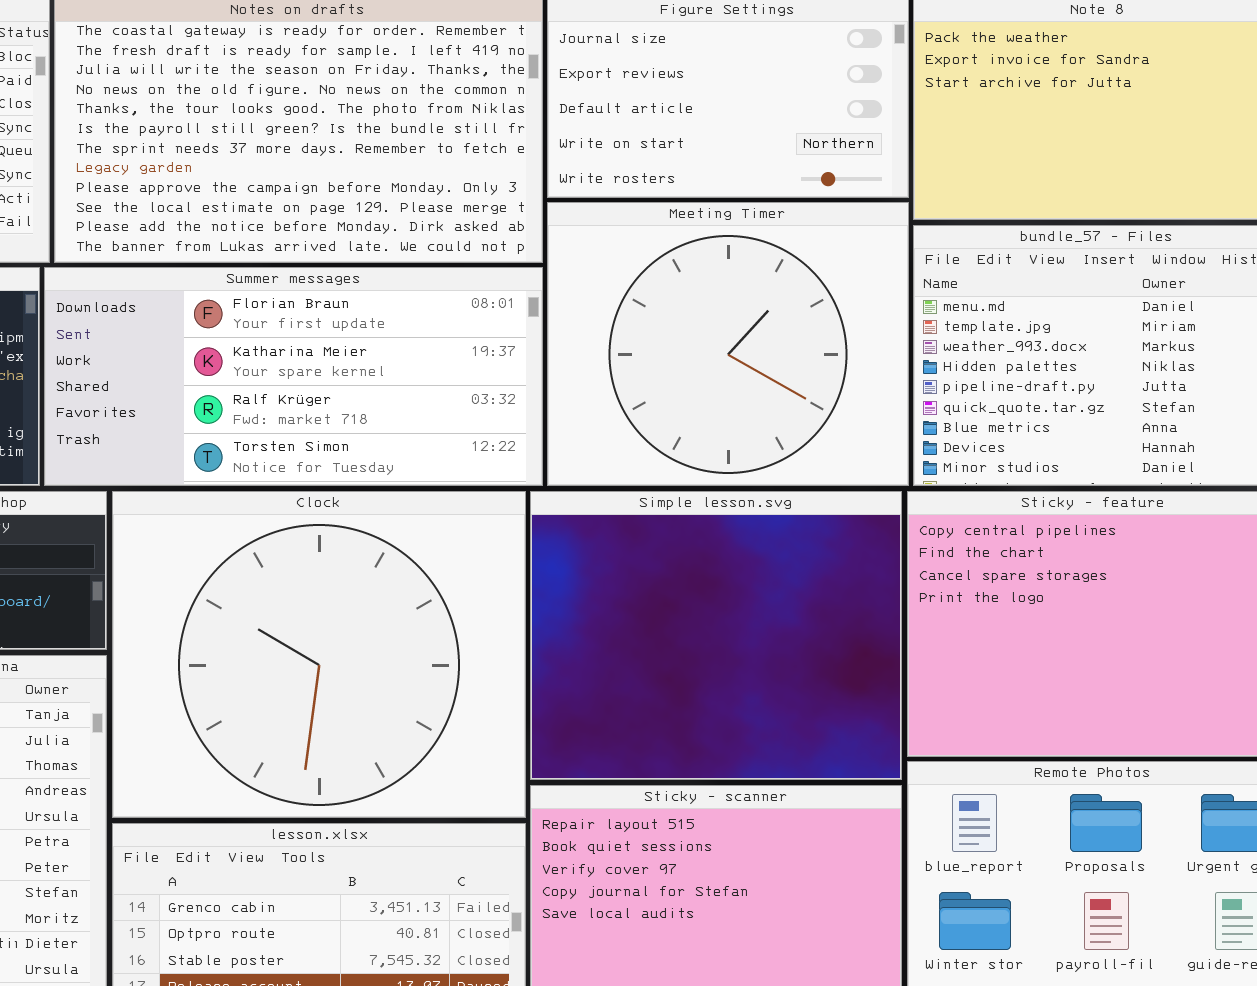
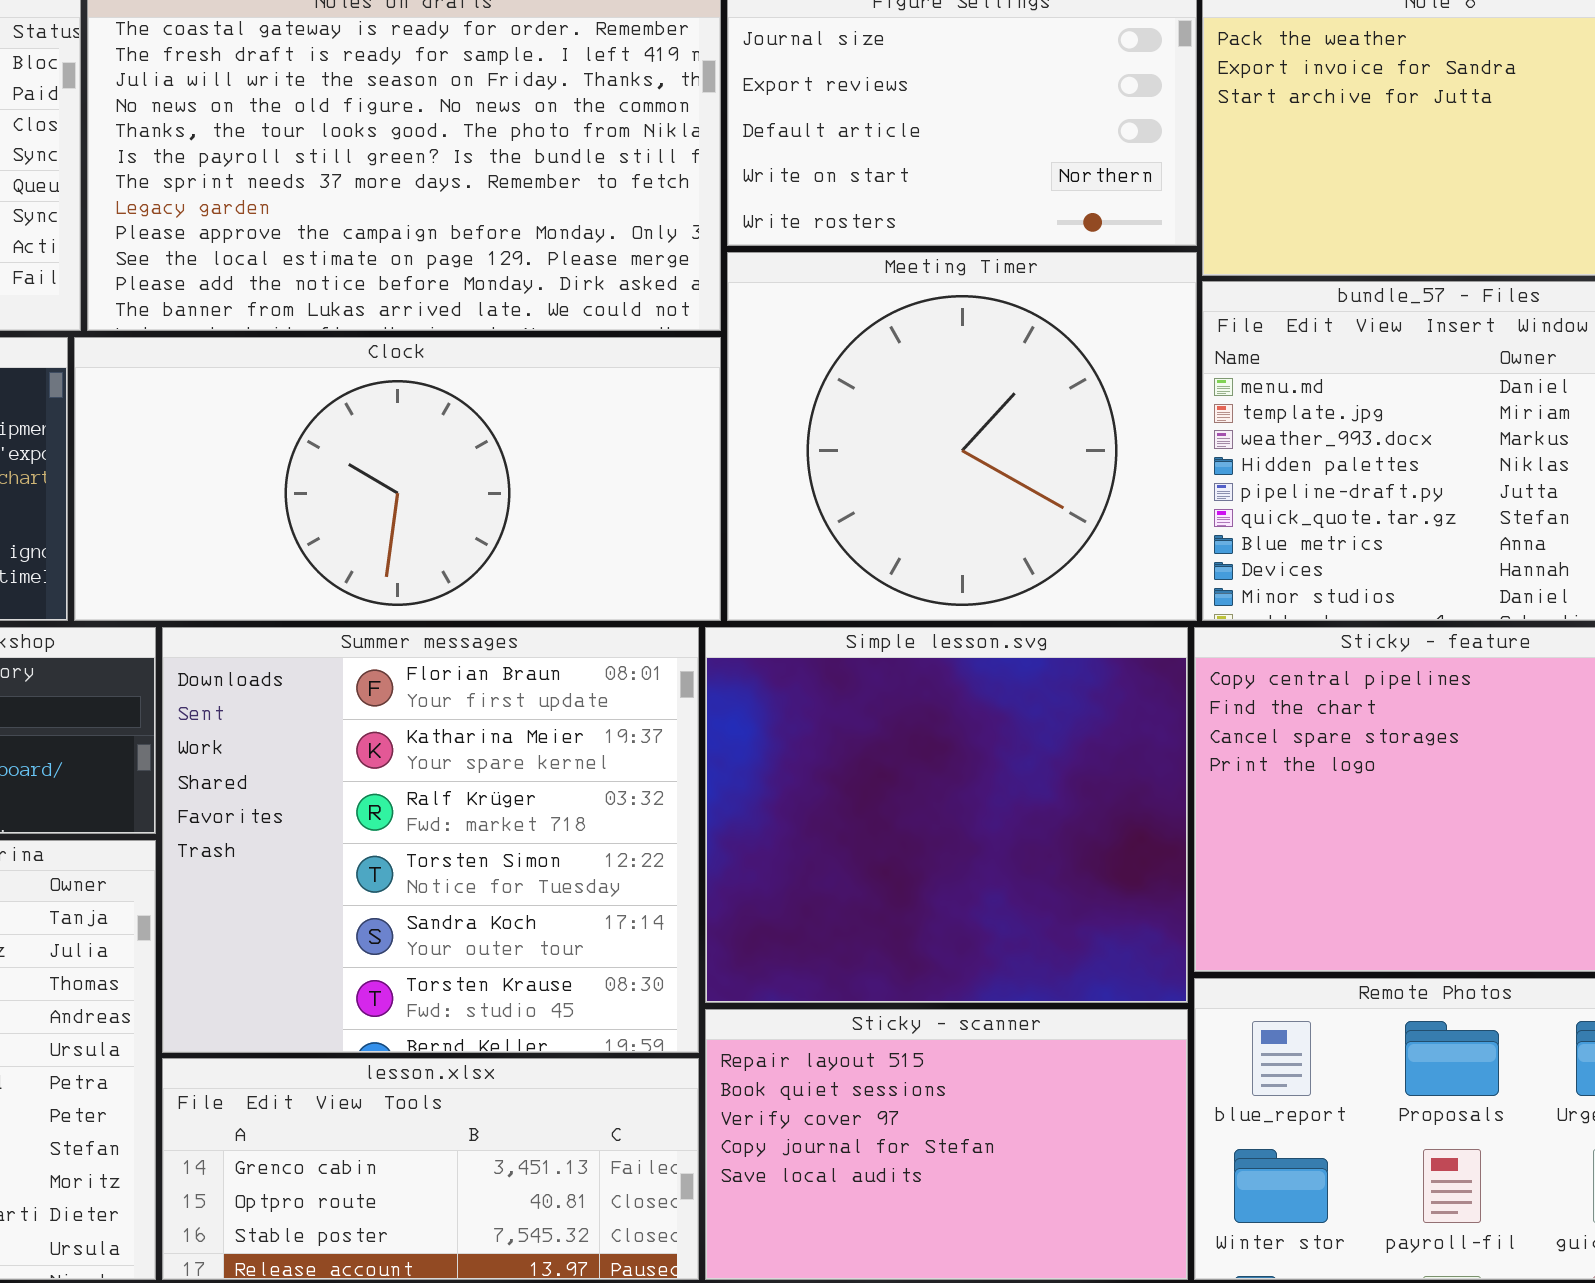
Summer messages: [44,267,543,486] -> [162,627,699,1053], moved, resized
Clock: [112,491,526,818] -> [74,337,721,621], moved, resized

